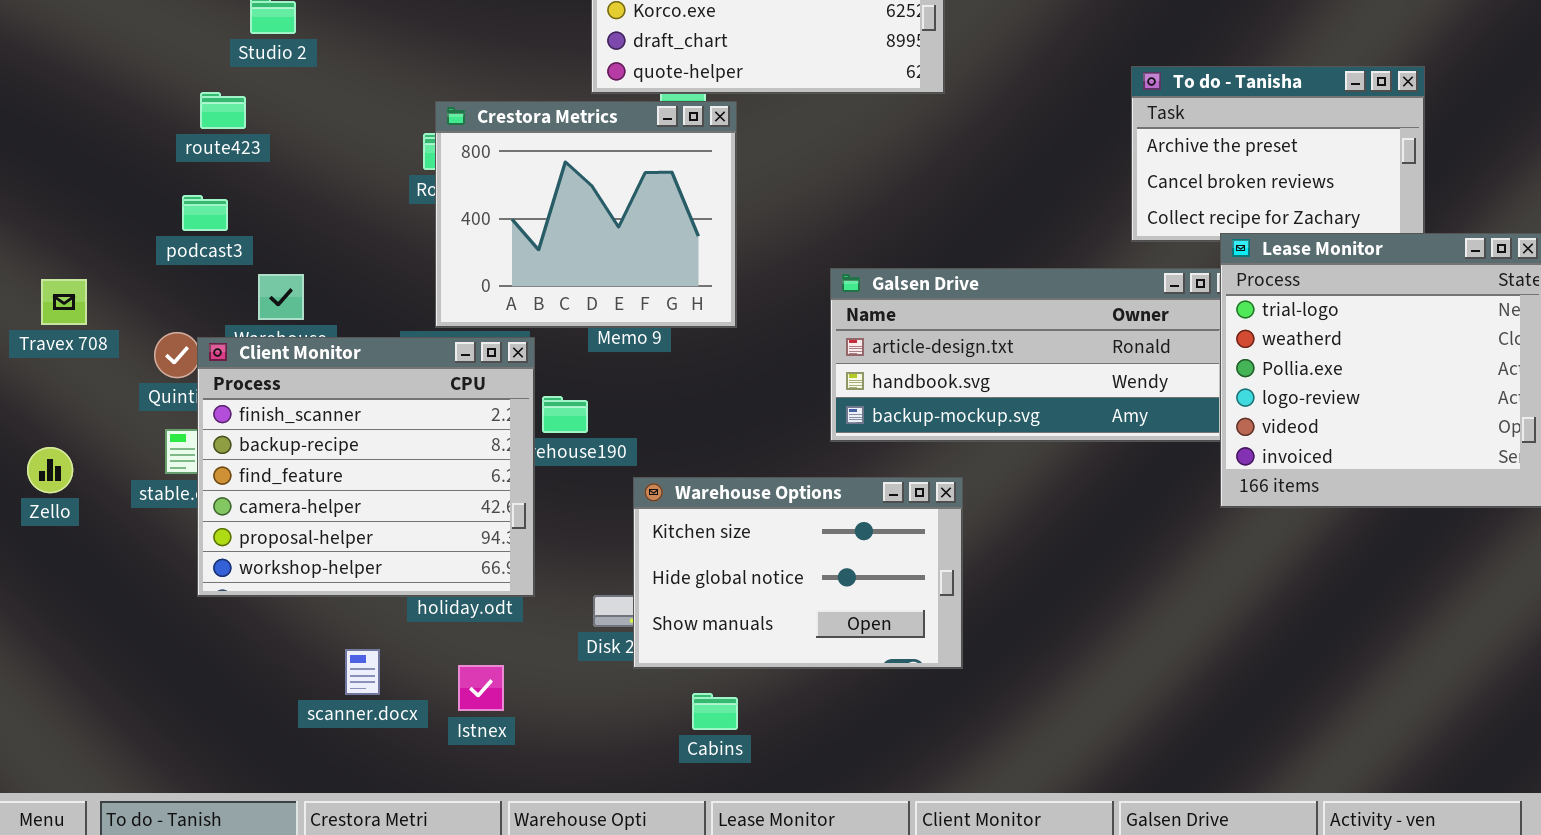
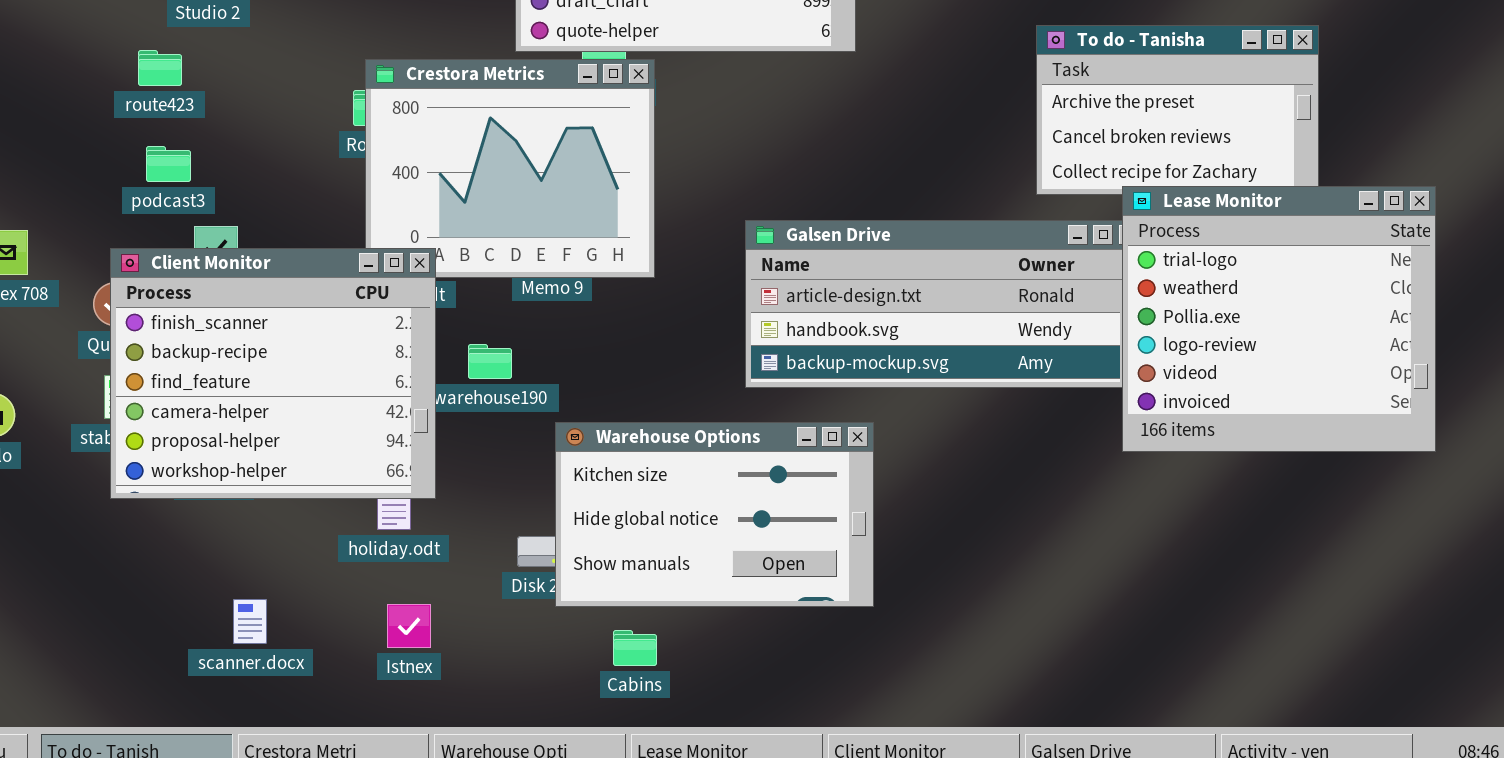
podcast3: [182,195,228,231] -> [146,146,191,182], moved
Client Monitor: [197,337,535,597] -> [110,248,436,499], moved
scanner.docx: [345,649,380,695] -> [233,599,267,644], moved

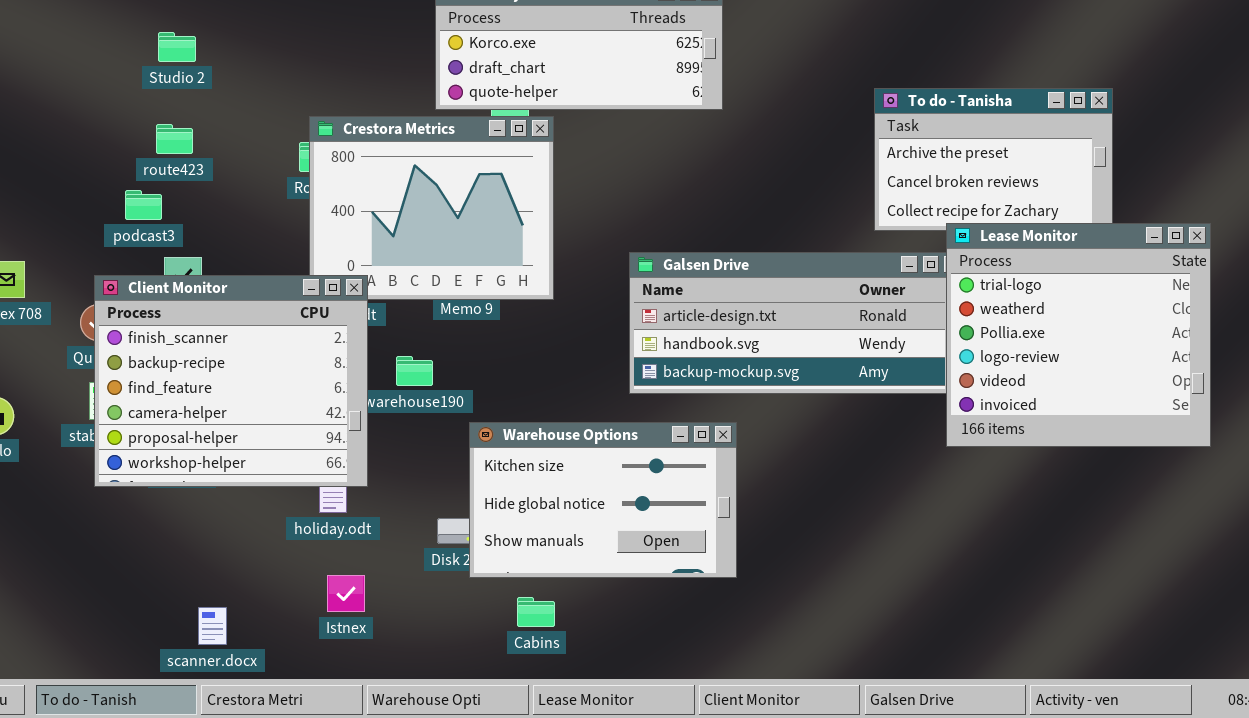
route423: [138,50,182,86] -> [156,124,193,154], moved
scanner.docx: [233,599,267,644] -> [198,607,227,645], moved

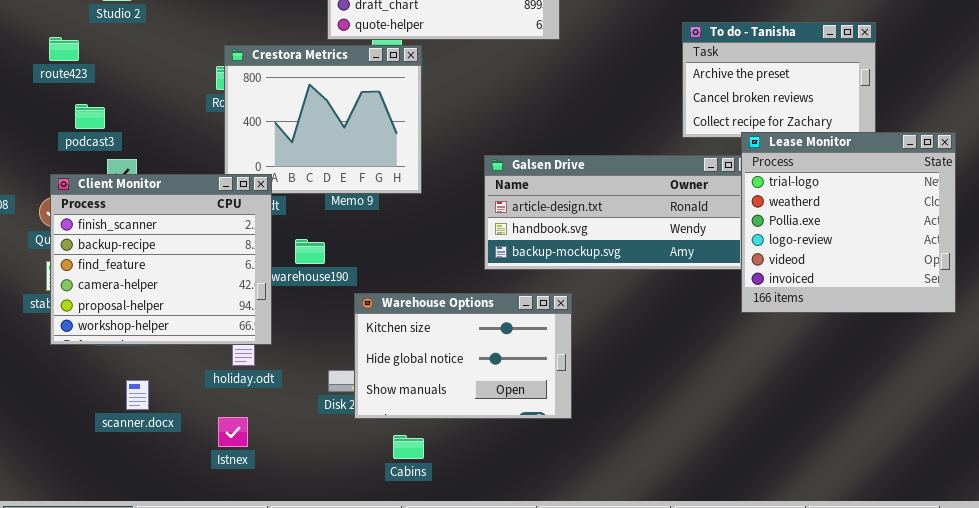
route423: [156,124,193,154] -> [49,37,79,61], moved
Istnex: [327,575,365,612] -> [218,417,248,447], moved
scanner.docx: [198,607,227,645] -> [126,380,149,410], moved

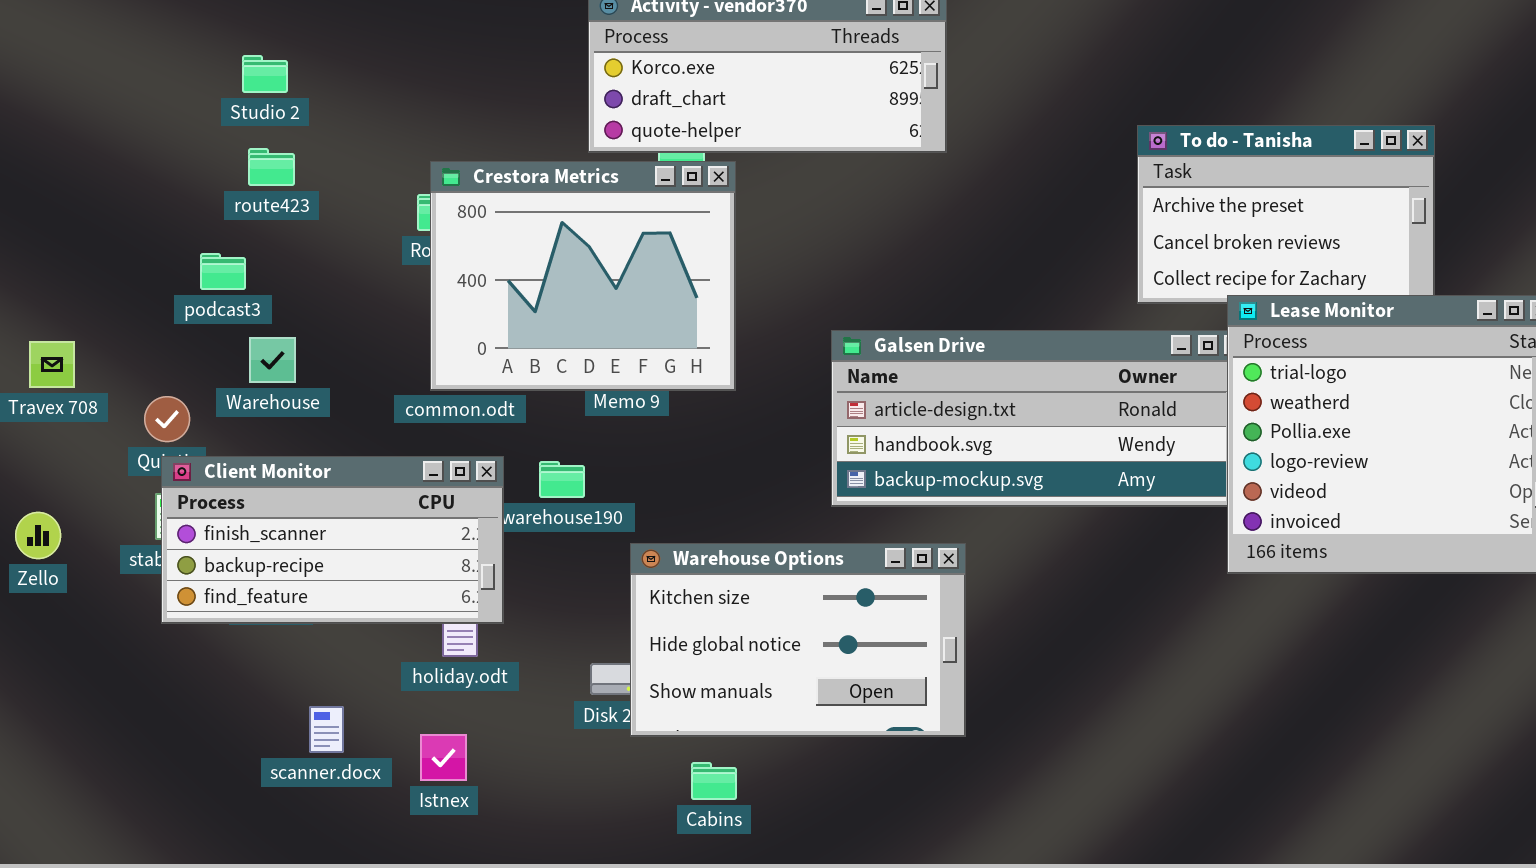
route423: [49,37,79,61] -> [248,148,295,186], moved
Client Monitor: [50,174,272,345] -> [161,456,504,624], resized
scanner.docx: [126,380,149,410] -> [309,706,344,753], moved

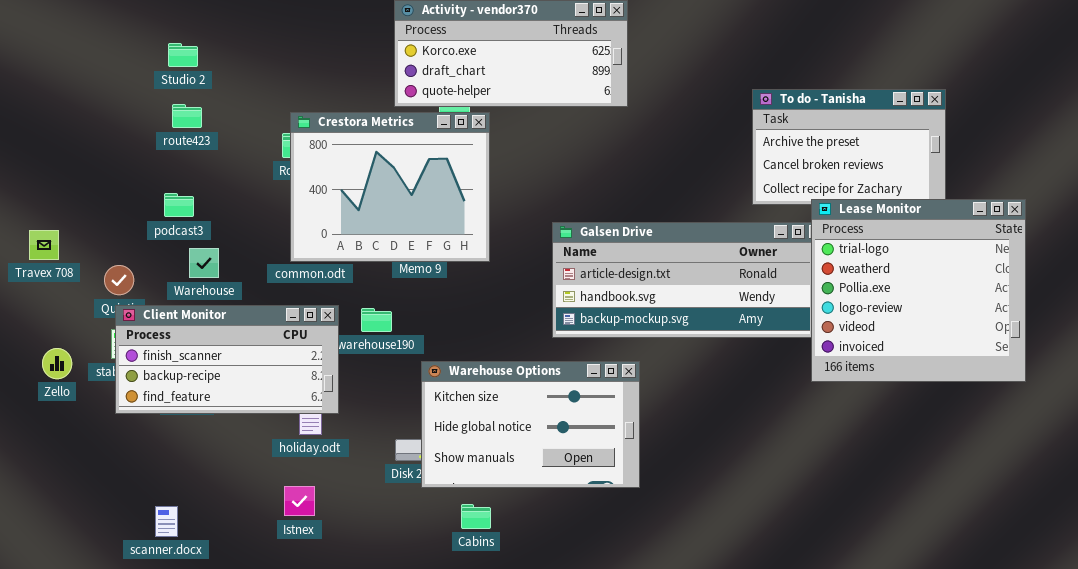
podcast3: [200,253,246,290] -> [164,193,194,217], moved
Warehouse: [249,337,296,383] -> [189,248,219,278], moved
Zello: [15,512,61,559] -> [42,348,72,379], moved
scanner.docx: [309,706,344,753] -> [155,506,178,537], moved

